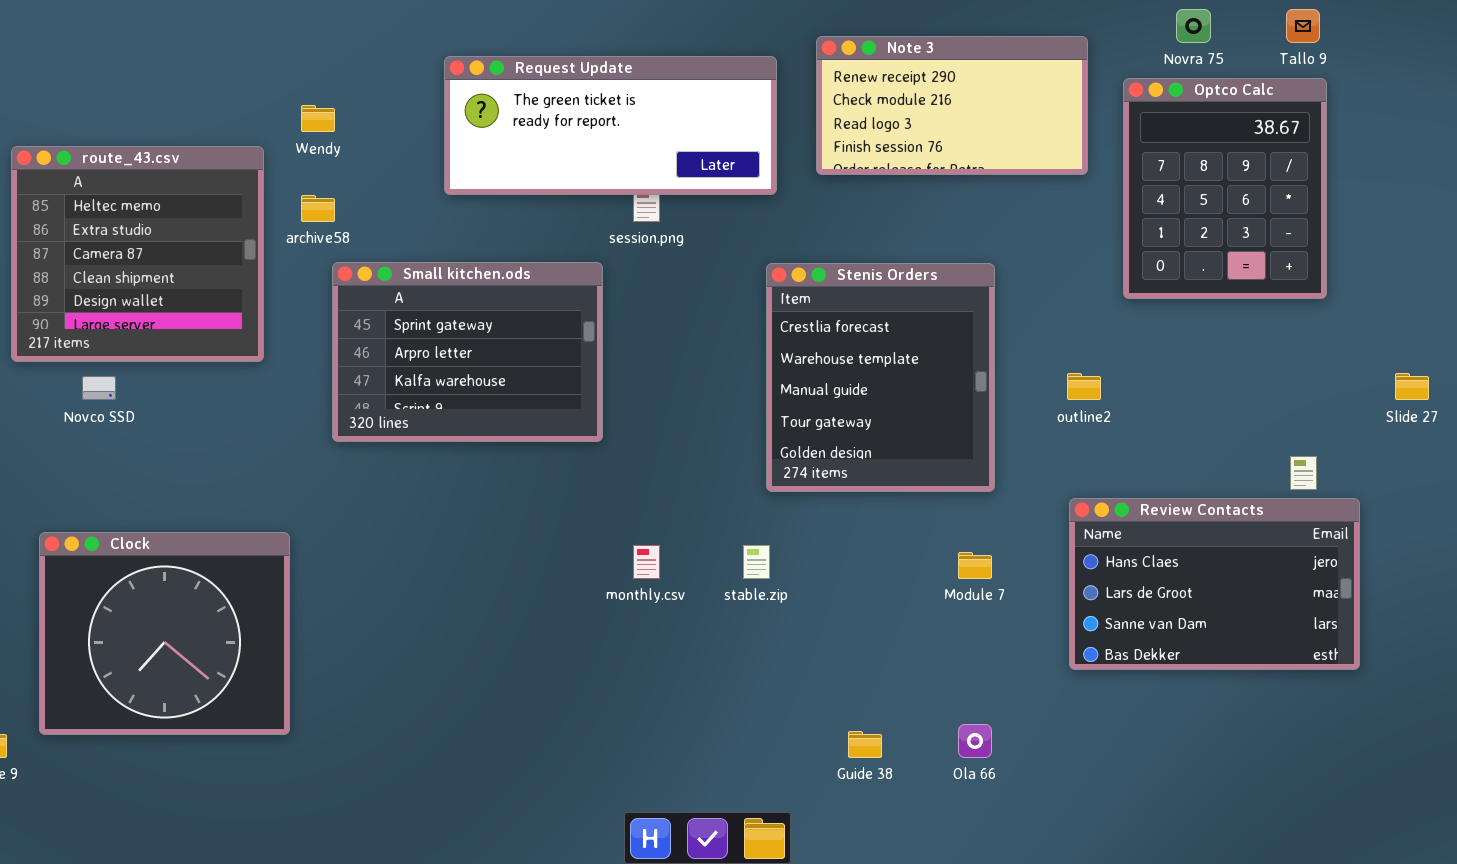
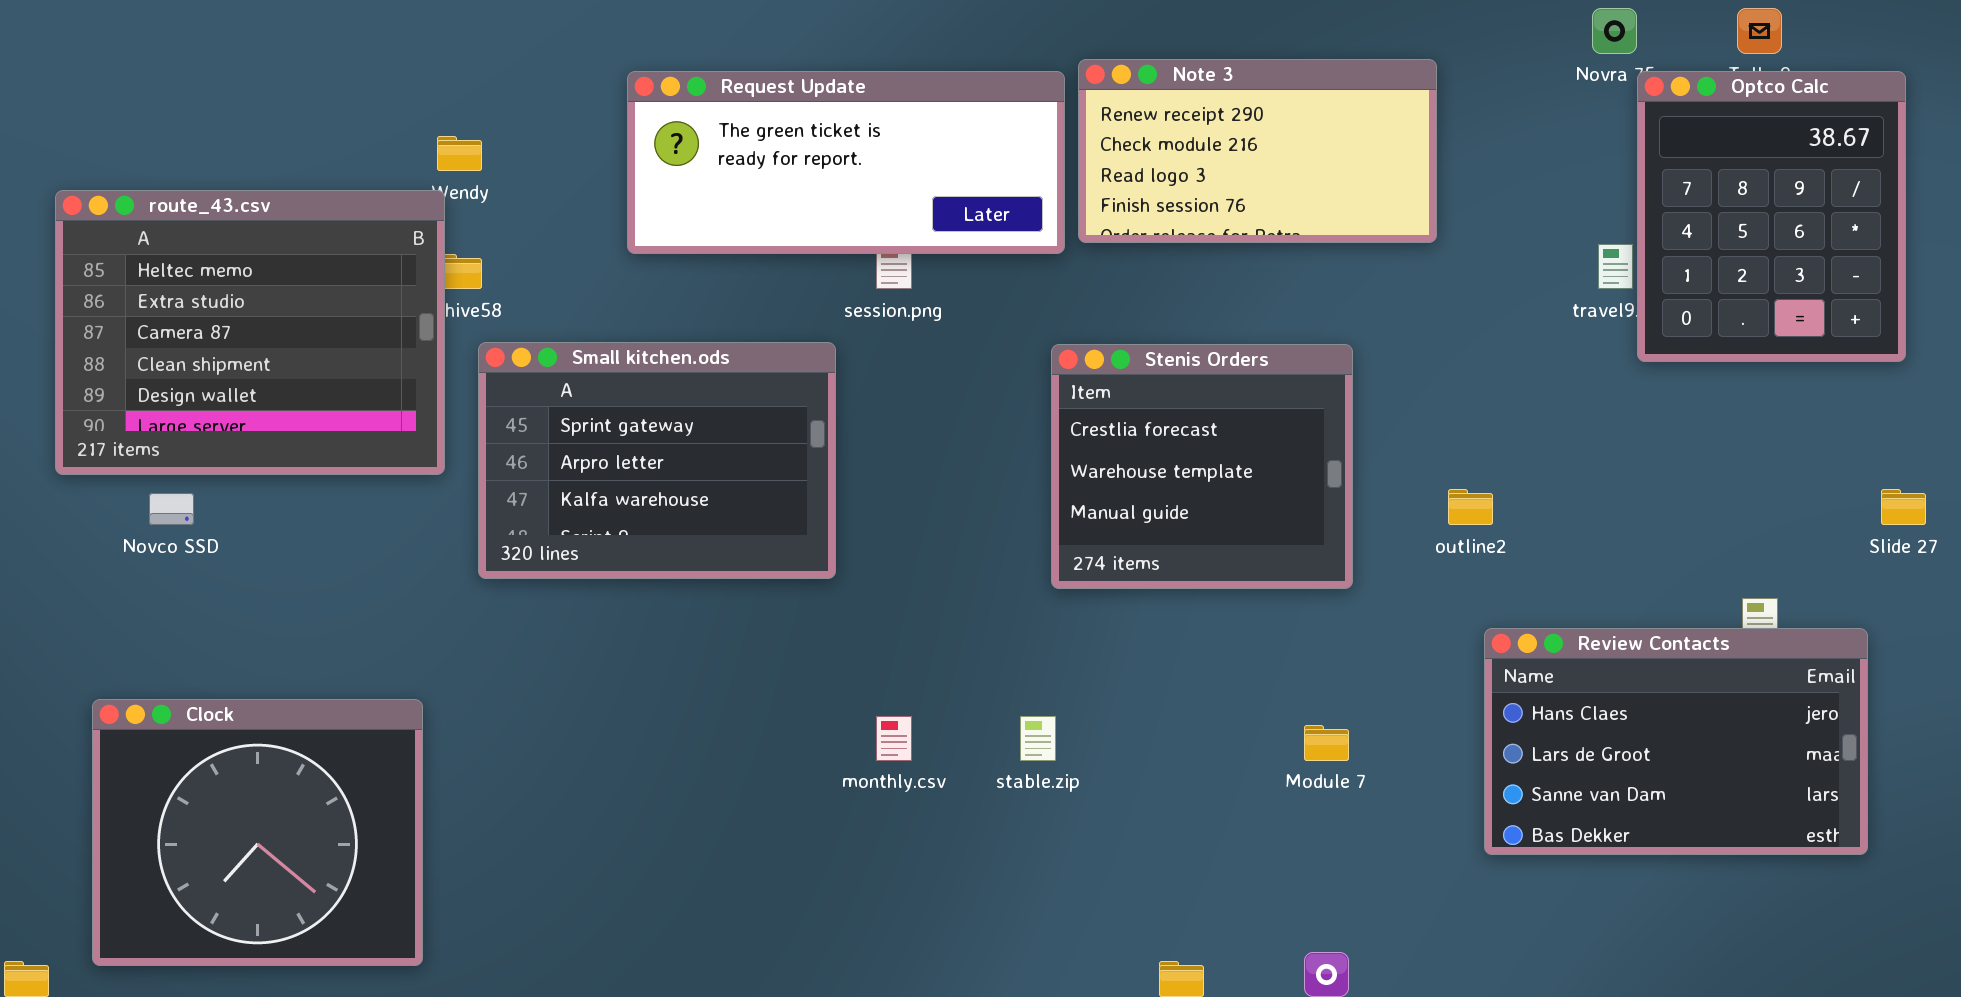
Note 3: [816,36,1088,175] -> [1078,59,1437,243], moved
Optco Calc: [1123,78,1327,299] -> [1637,71,1906,362], moved
route_43.csv: [11,146,264,362] -> [55,190,445,475], resized
Stenis Orders: [766,263,995,492] -> [1051,344,1353,589], resized
Review Contacts: [1069,498,1360,670] -> [1484,628,1868,855], moved

